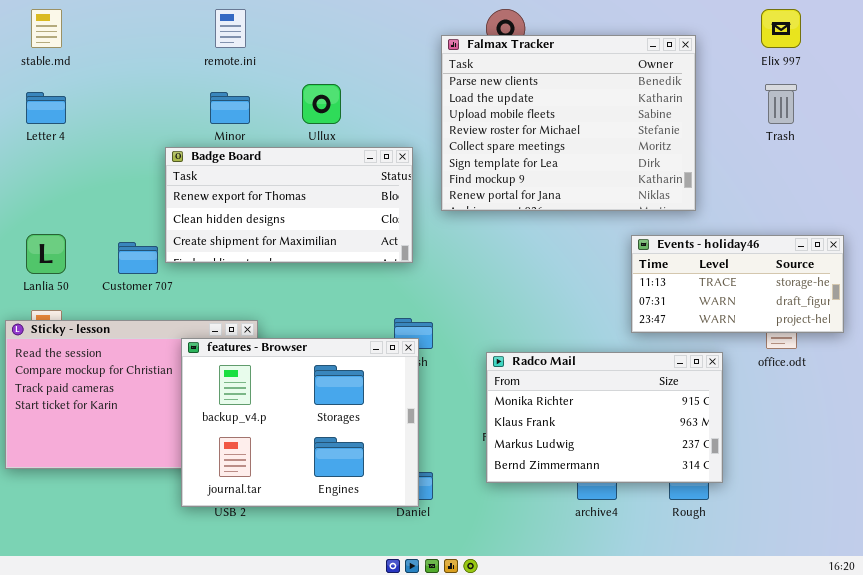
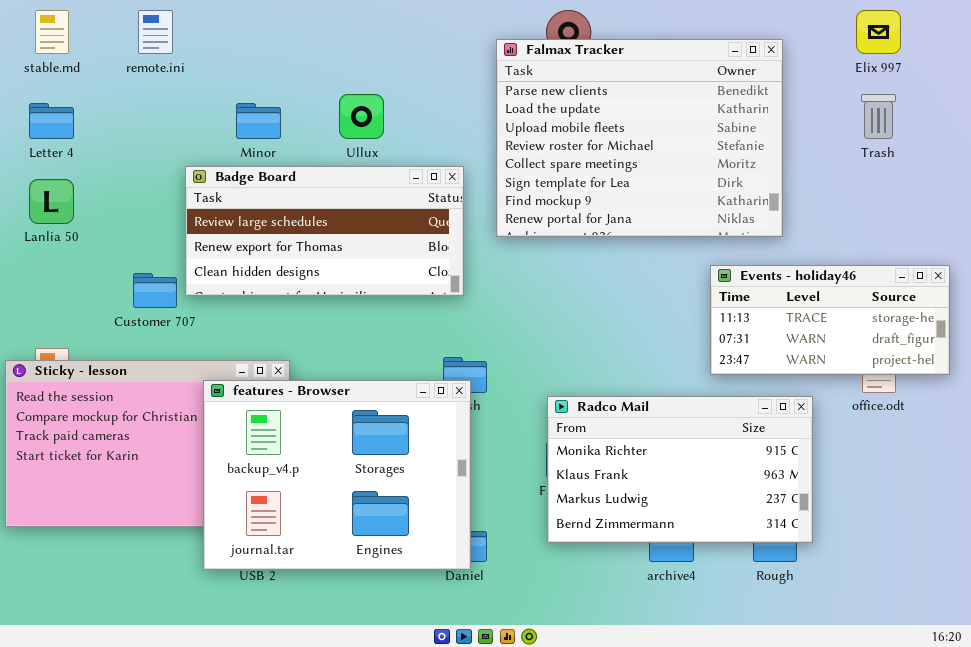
remote.ini: [215,9,246,48] -> [138,10,173,54], moved
Badge Board: [165,147,413,263] -> [185,166,464,296], scrolled up 1 row
Lanlia 50: [26,234,66,274] -> [29,179,74,224], moved

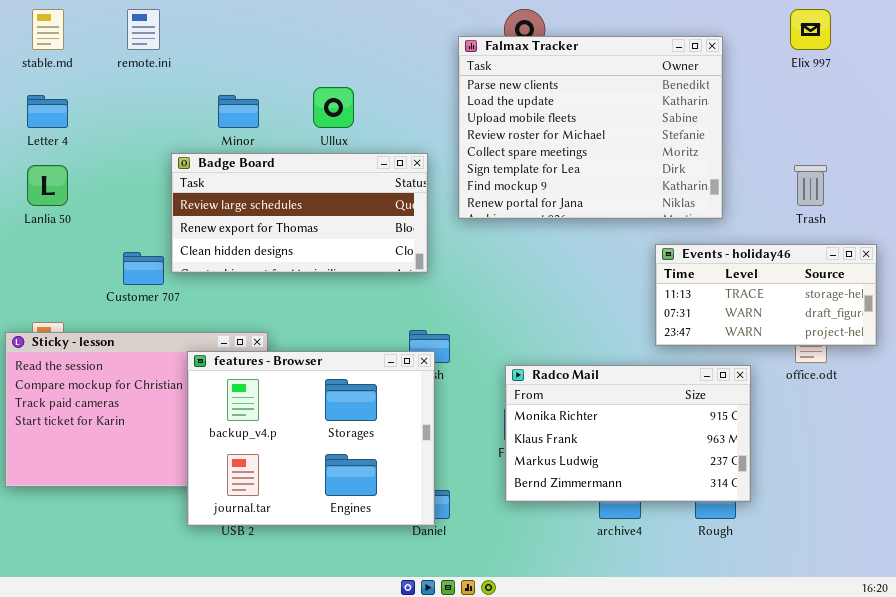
Trash: [861,94,896,139] -> [794,165,827,206], moved

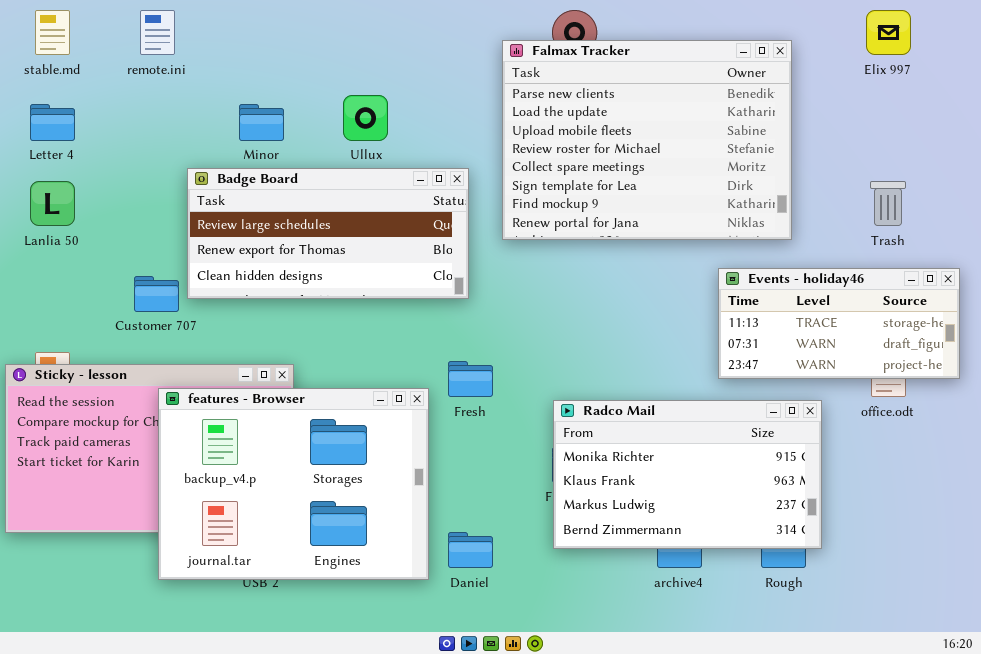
features - Browser: [187,351,435,526] -> [158,388,429,580], moved

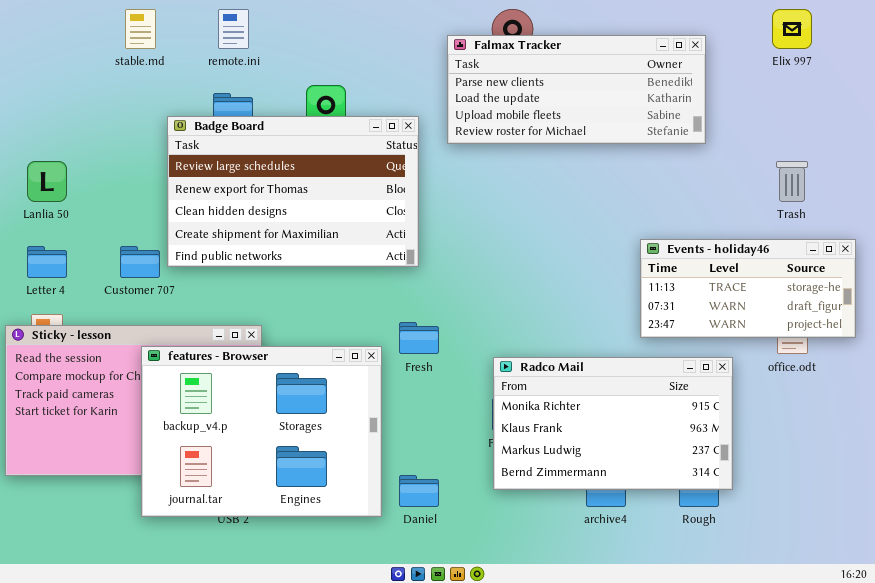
stable.md: [35,10,70,55] -> [125,9,156,49], moved
remote.ini: [140,10,175,55] -> [218,9,249,49], moved
Falmax Tracker: [502,40,792,240] -> [447,35,706,144], resized
Letter 4: [30,104,75,141] -> [27,246,67,278], moved
Badge Board: [187,168,469,299] -> [167,116,419,267], resized

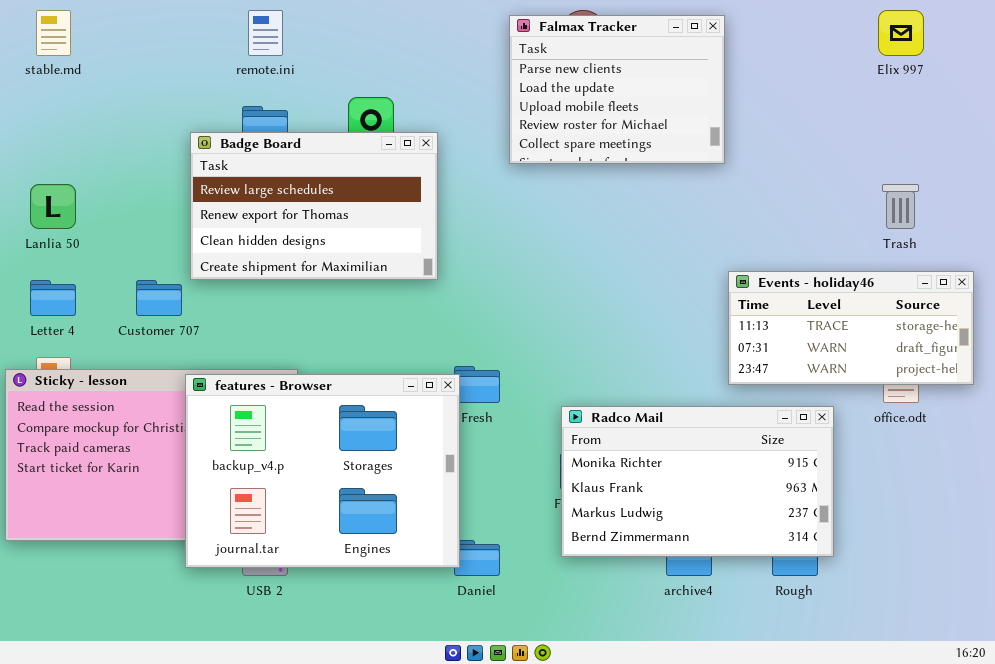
stable.md: [125,9,156,49] -> [36,10,71,56], moved
Falmax Tracker: [447,35,706,144] -> [509,15,725,164], resized
Badge Board: [167,116,419,267] -> [190,132,438,280], resized
features - Browser: [141,346,382,517] -> [185,374,460,568], moved

